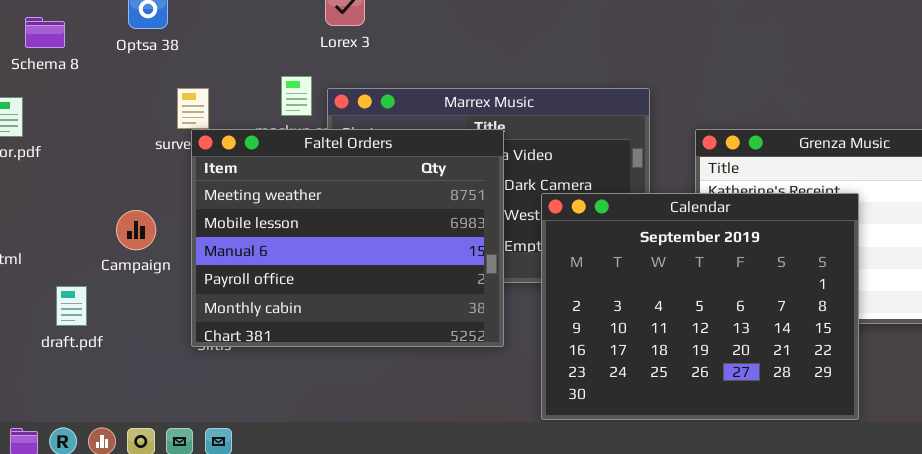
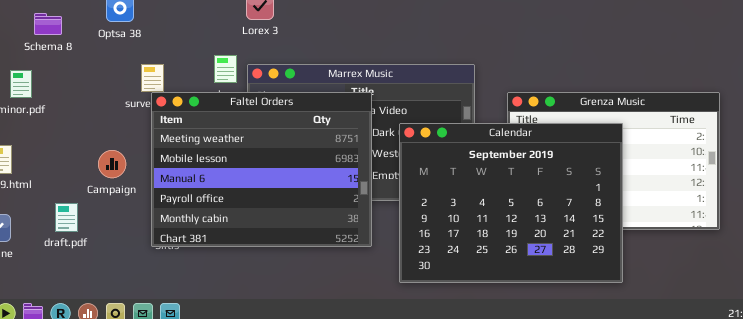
Calendar: [541,193,859,420] -> [399,123,623,283], moved

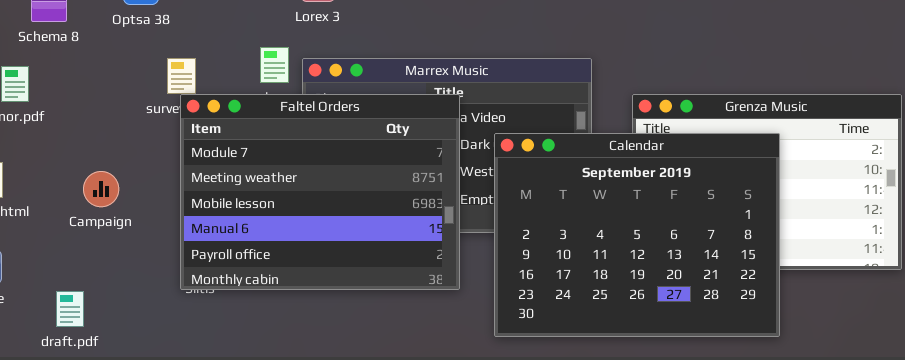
Faltel Orders: [151,92,372,247] -> [180,94,460,290], scrolled up 1 row
Campaign: [98,150,126,178] -> [83,171,119,207], moved
draft.pdf: [55,203,78,232] -> [56,291,84,327], moved

